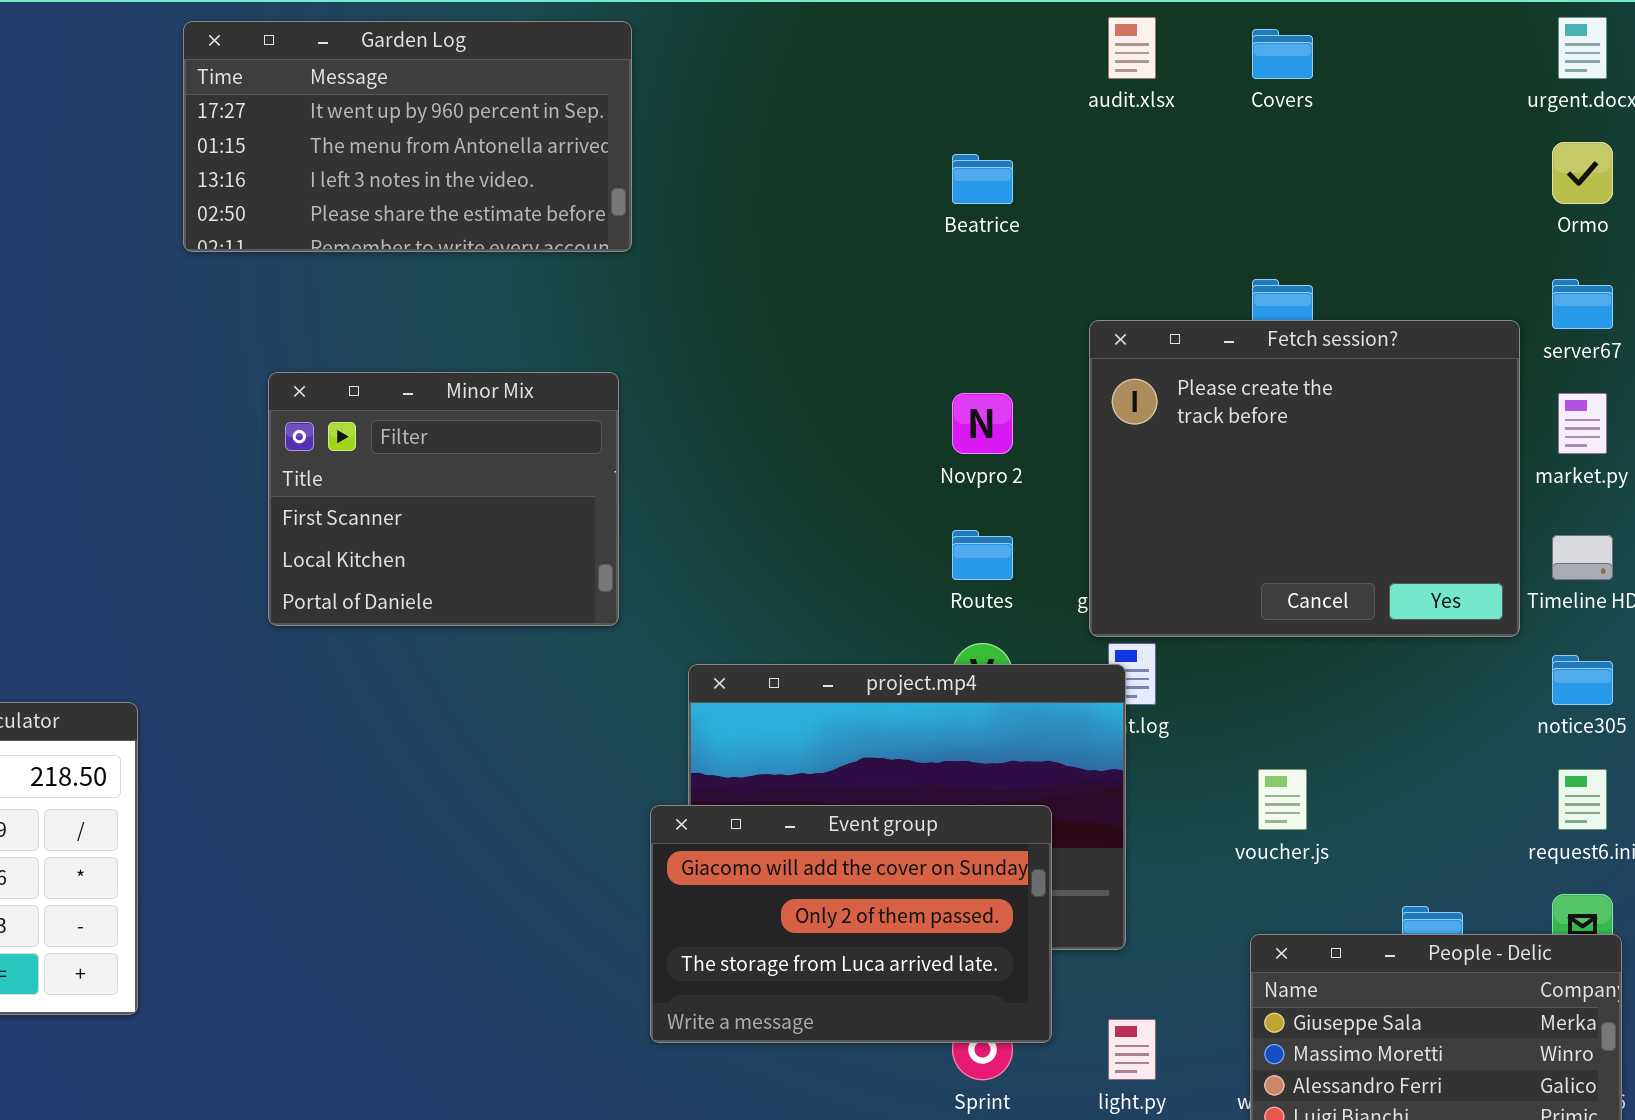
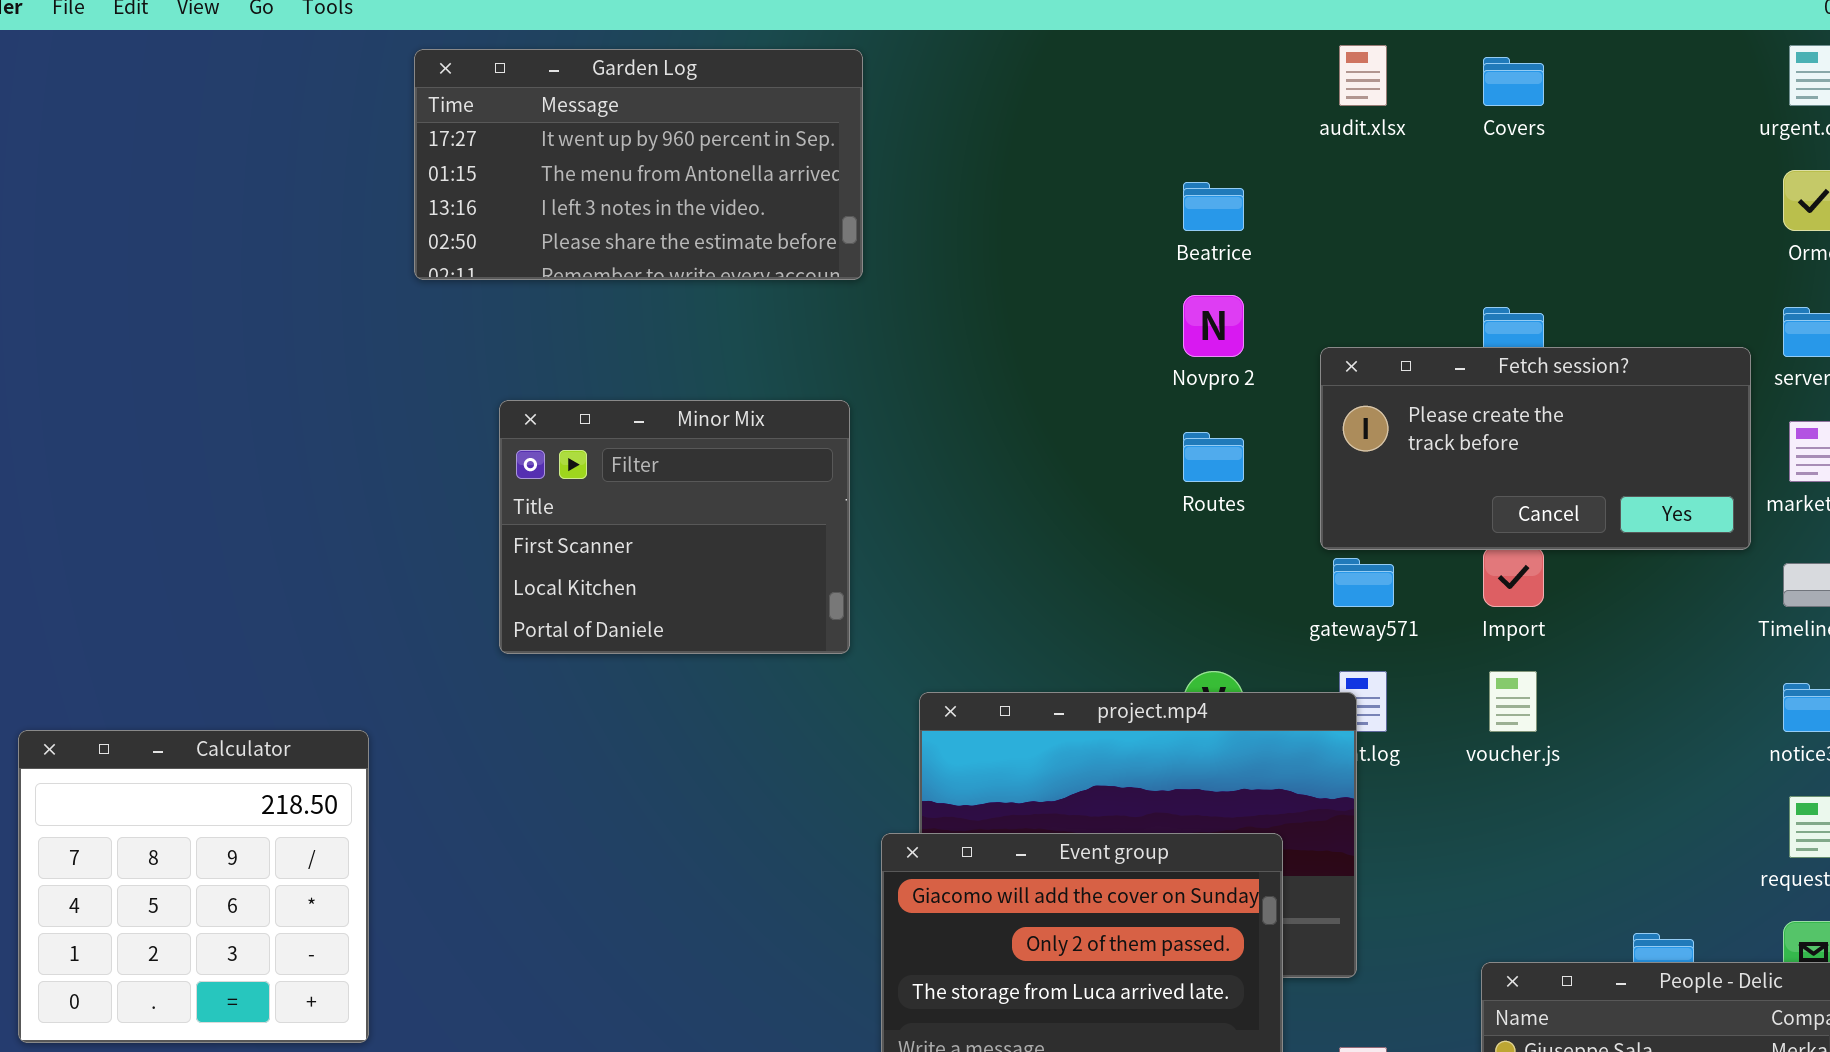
Fetch session?: [1089,320,1520,637] -> [1320,347,1751,550], resized
Novpro 2: [952,393,1013,454] -> [1183,295,1244,357], moved
Routes: [952,530,1013,580] -> [1183,432,1244,482], moved
voucher.js: [1258,769,1307,830] -> [1489,671,1537,732], moved

